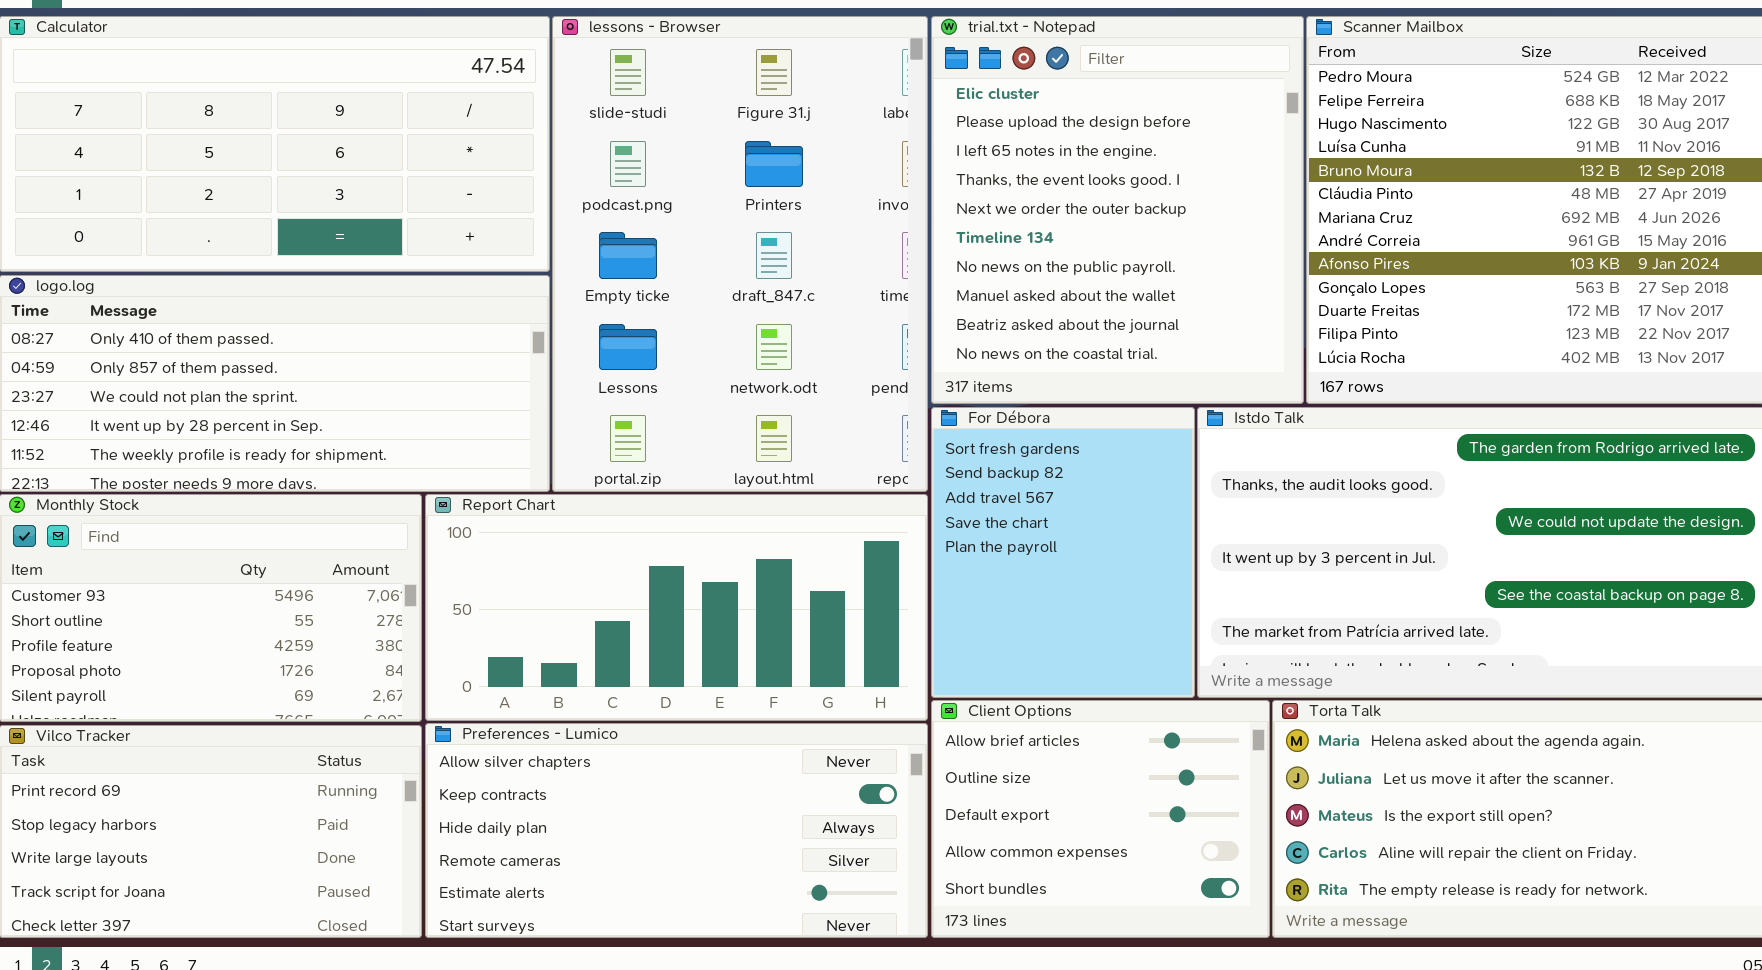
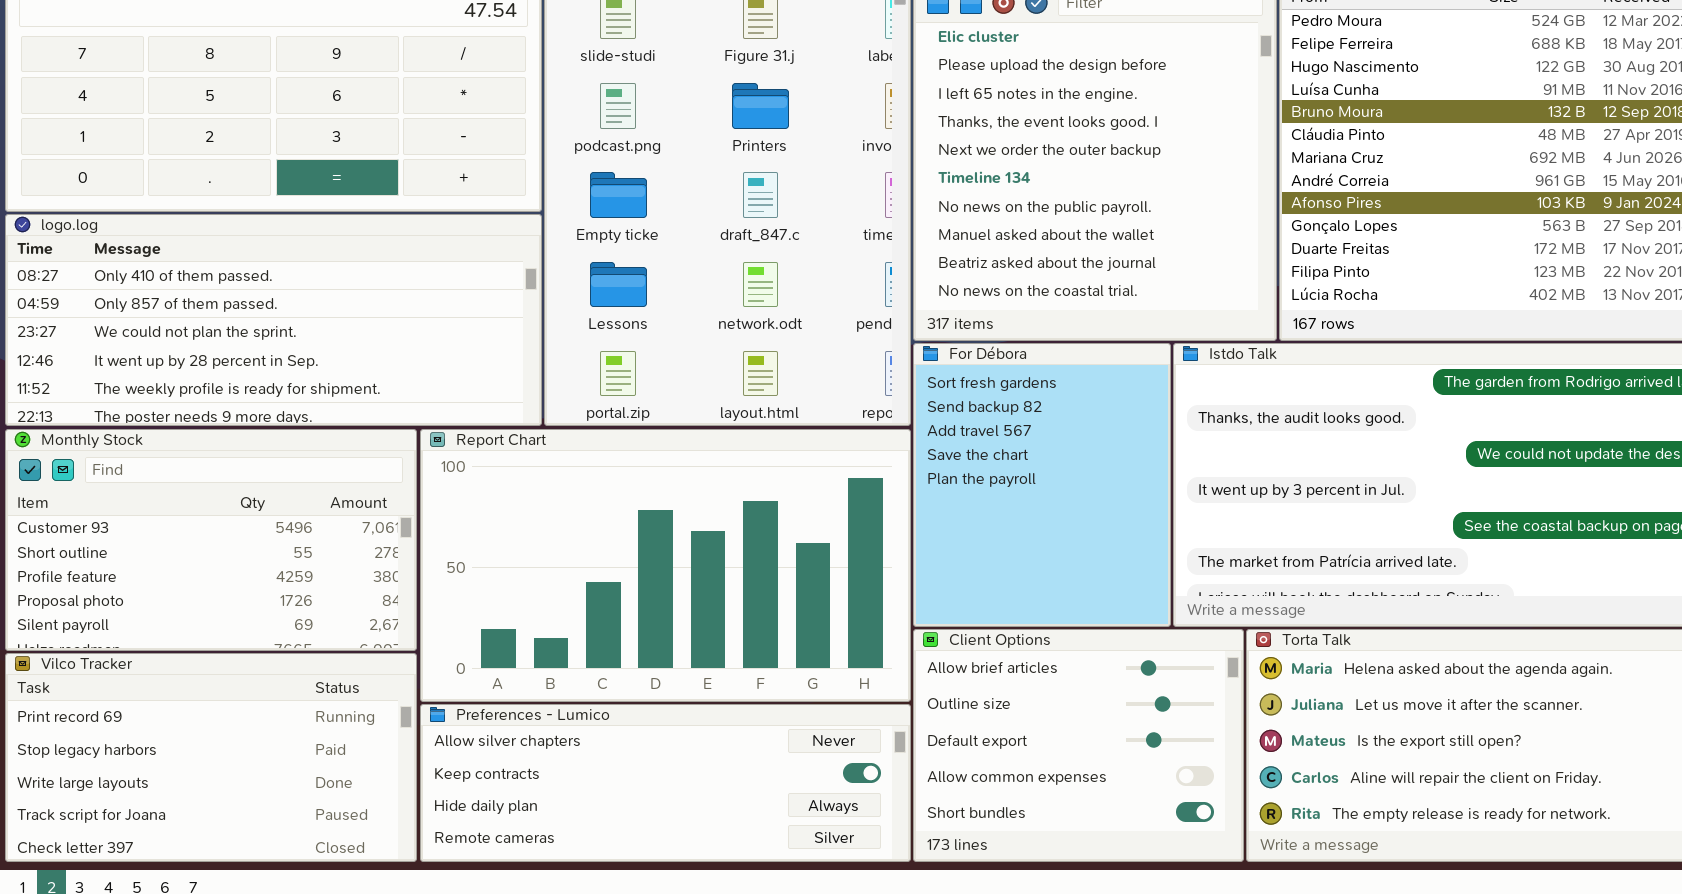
Report Chart: [425,494,928,721] -> [420,429,911,702], resized
Preferences - Lumico: [425,723,928,938] -> [420,704,911,862], resized

